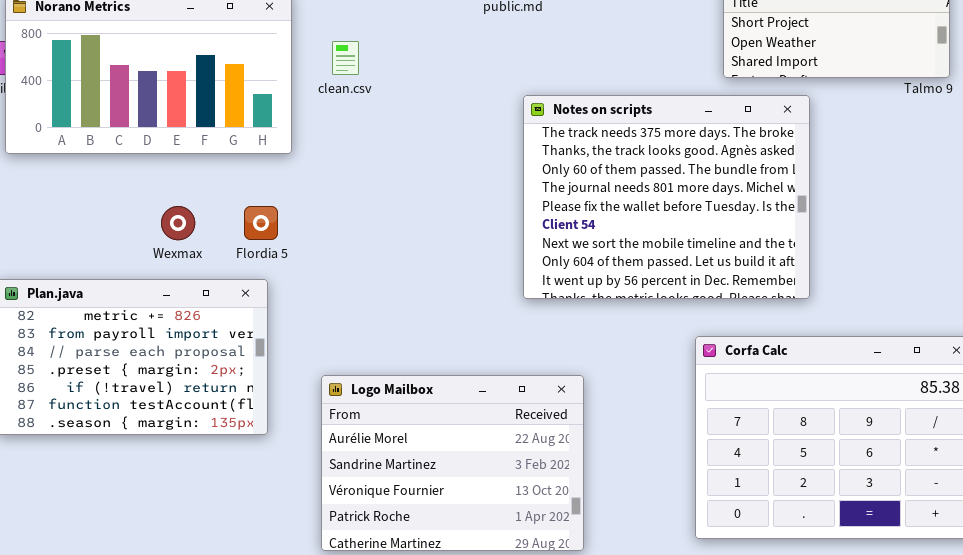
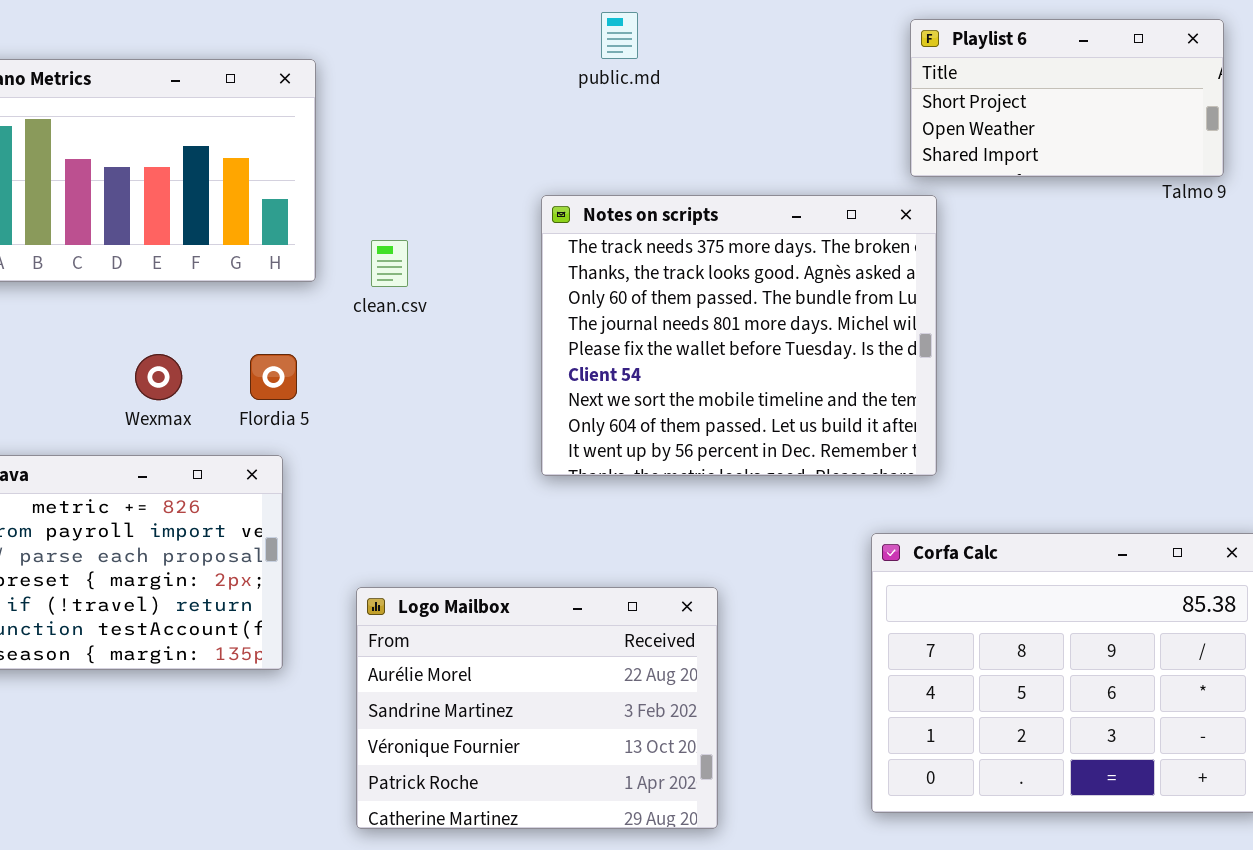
clean.csv: [332,41,359,75] -> [371,240,408,287], moved
Notes on scripts: [523,95,810,299] -> [541,195,937,476], moved

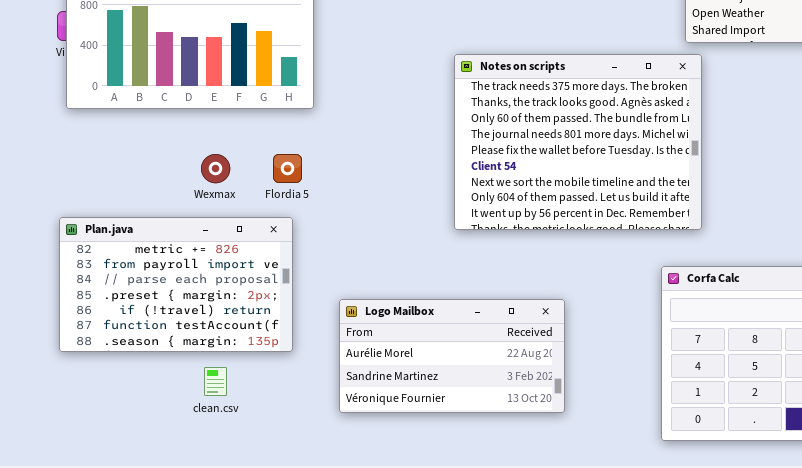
clean.csv: [371,240,408,287] -> [204,367,227,396], moved
Logo Mailbox: [356,587,718,829] -> [339,299,565,413], resized

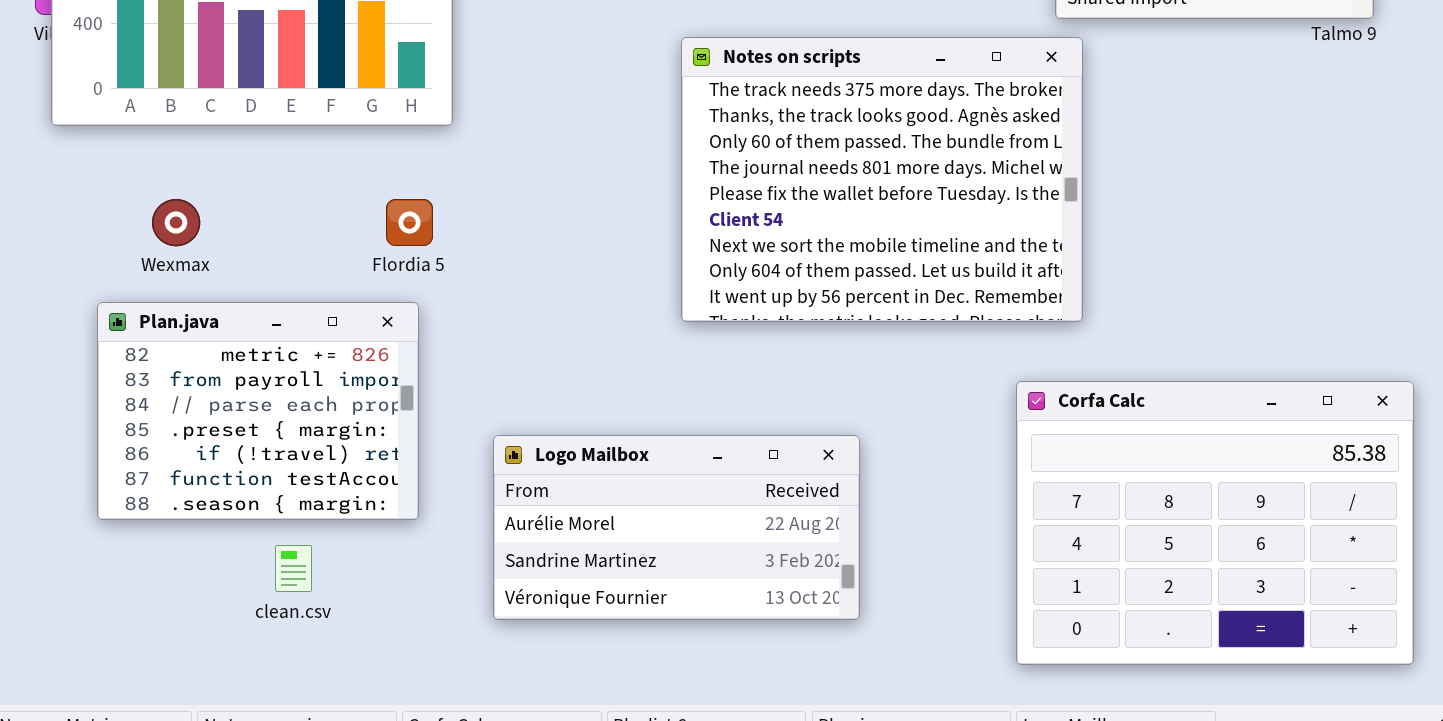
Wexmax: [201,154,230,183] -> [152,199,200,246], moved
Plan.java: [59,217,293,352] -> [97,302,419,520], resized

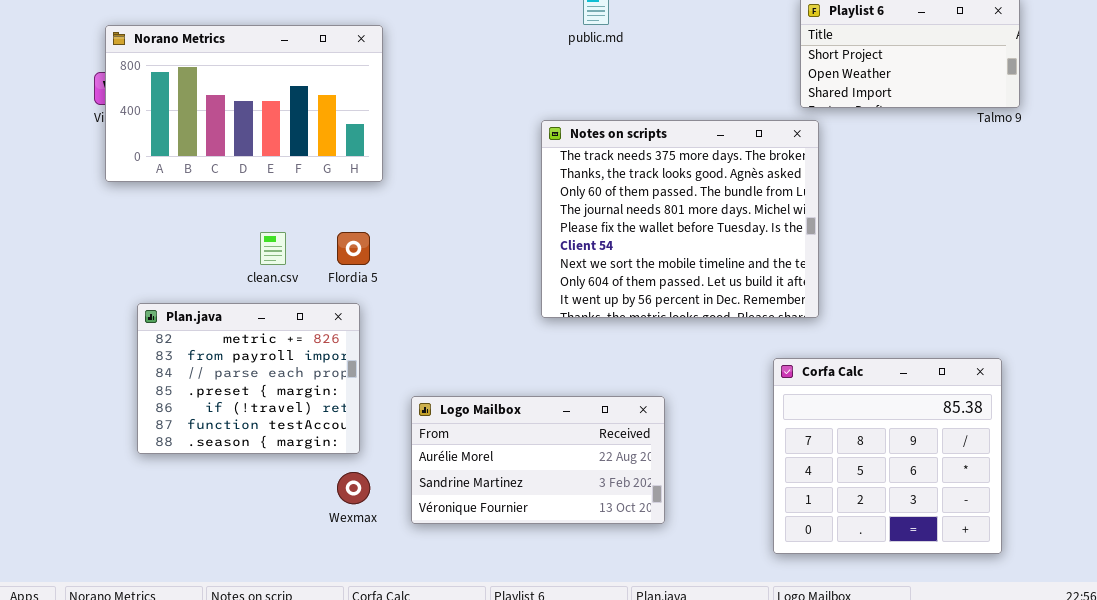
Wexmax: [152,199,200,246] -> [337,472,370,504], moved
Corfa Calc: [1016,381,1414,665] -> [773,358,1002,554], resized
clean.csv: [275,545,312,592] -> [260,232,286,265], moved

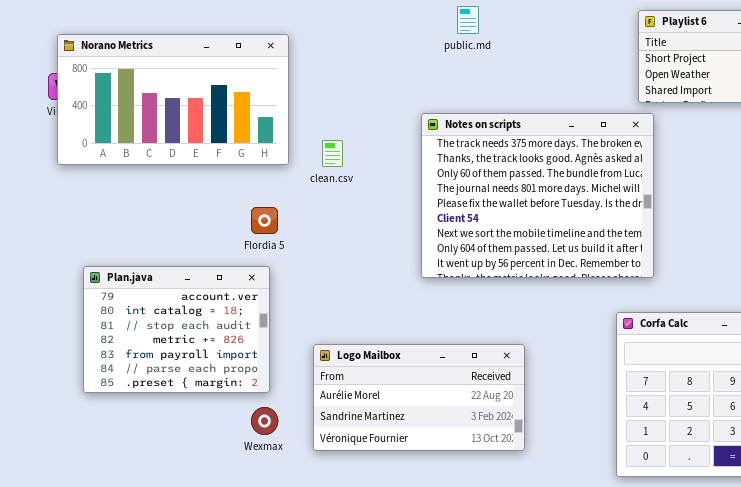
clean.csv: [260,232,286,265] -> [322,140,343,167], moved
Plan.java: [137,303,360,454] -> [83,266,270,393], scrolled up 3 rows

